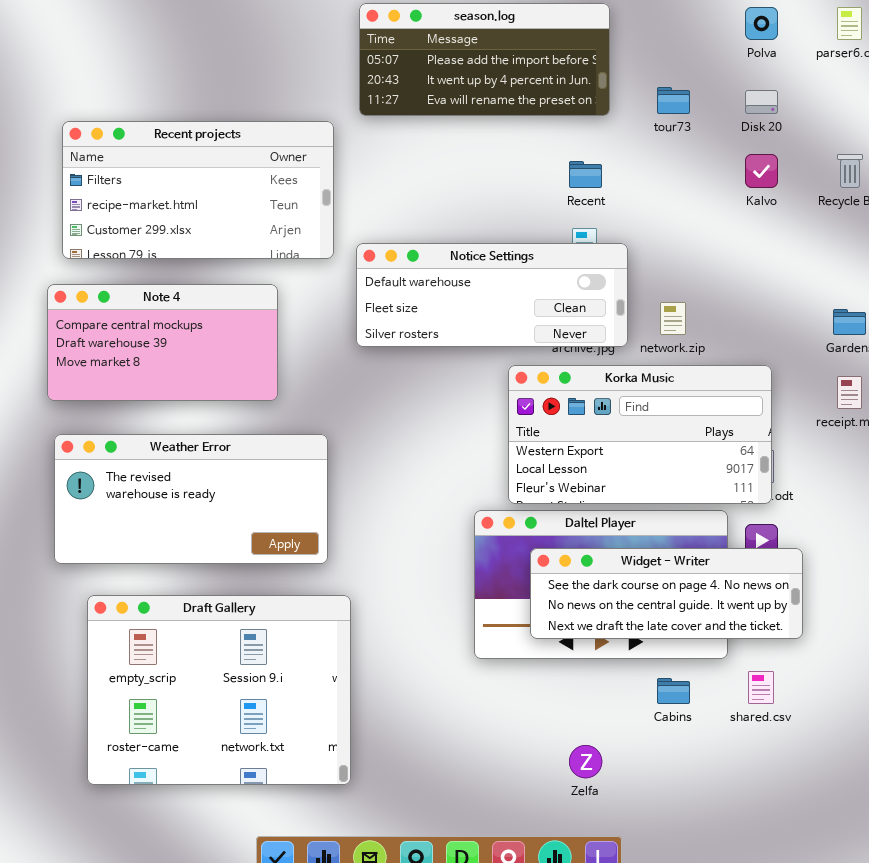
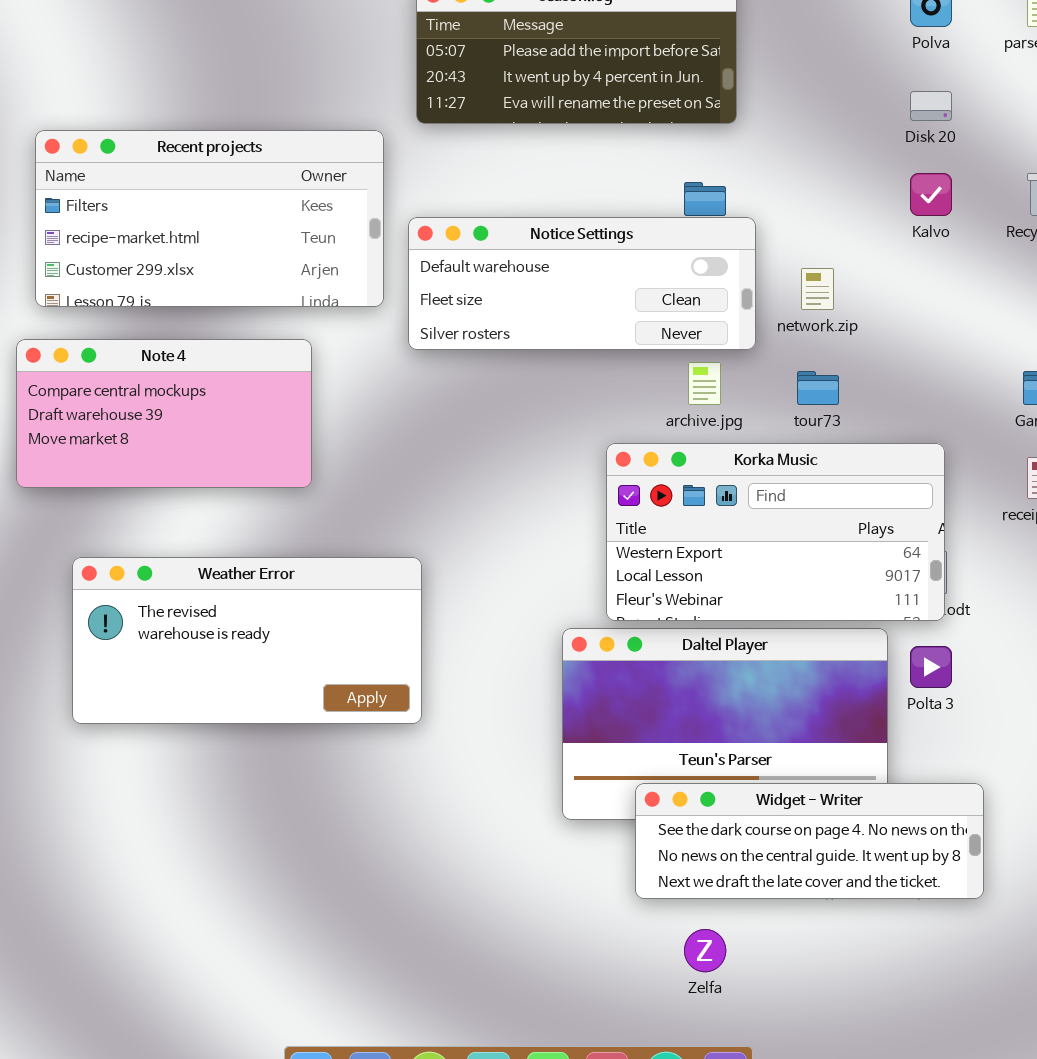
tour73: [657,87,690,114] -> [797,371,839,405], moved
Notice Settings: [356,243,628,347] -> [408,217,756,350], moved
network.zip: [660,302,686,335] -> [801,268,834,310], moved
Weather Error: [54,434,328,564] -> [72,557,422,724], moved
Widget - Writer: [530,548,803,639] -> [635,783,984,899], moved
Draft Gallery: [87,595,351,785] -> none, closed

